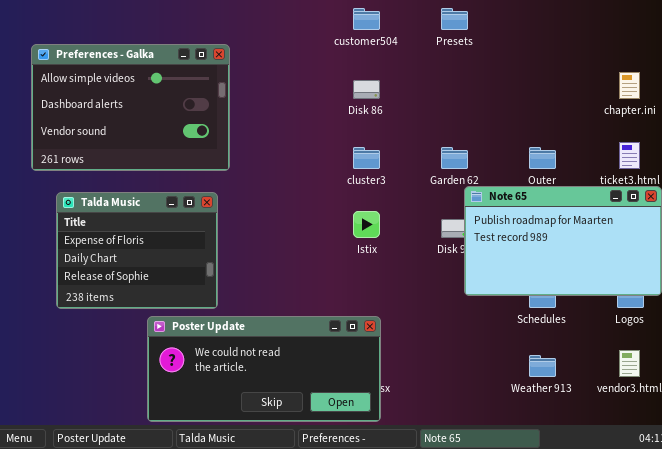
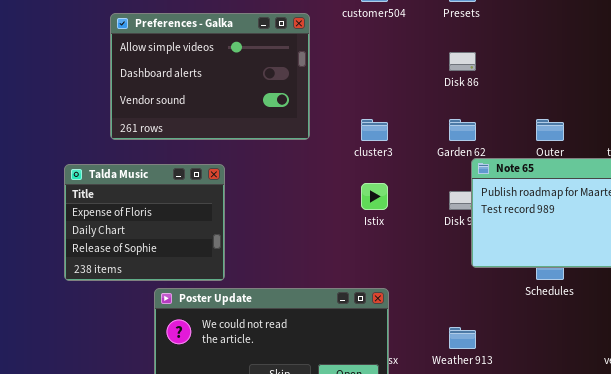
Preferences - Galka: [31,44,230,171] -> [110,13,310,140], moved
Disk 86: [353,80,380,99] -> [449,52,476,71], moved
Weather 913: [529,355,556,377] -> [449,327,476,349], moved

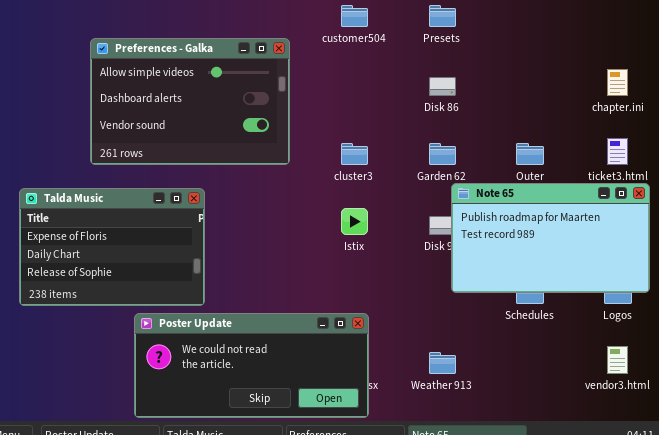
Talda Music: [64,164,225,281] -> [19,188,205,306], resized

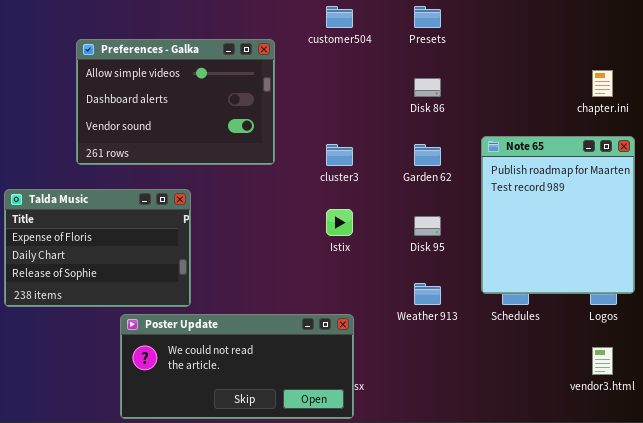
Note 65: [451,183,650,293] -> [481,136,635,294], resized
Weather 913: [429,352,456,374] -> [414,283,441,305], moved

